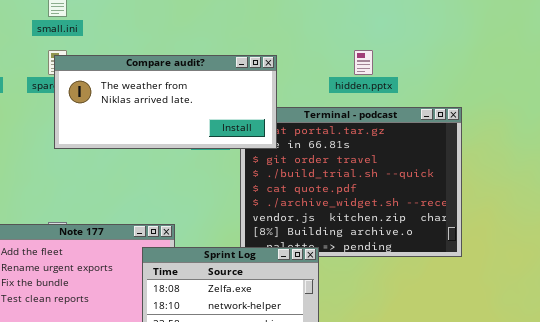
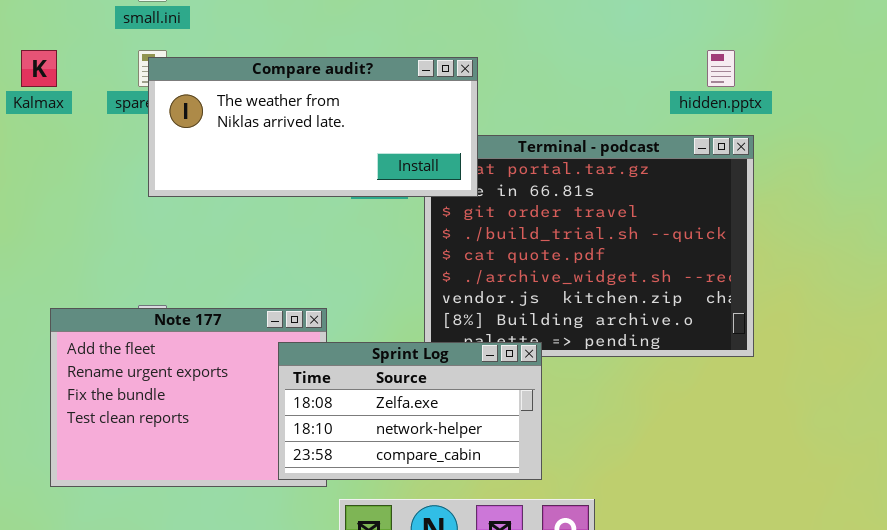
hidden.pptx: [354,50,373,75] -> [707,50,735,87], moved

